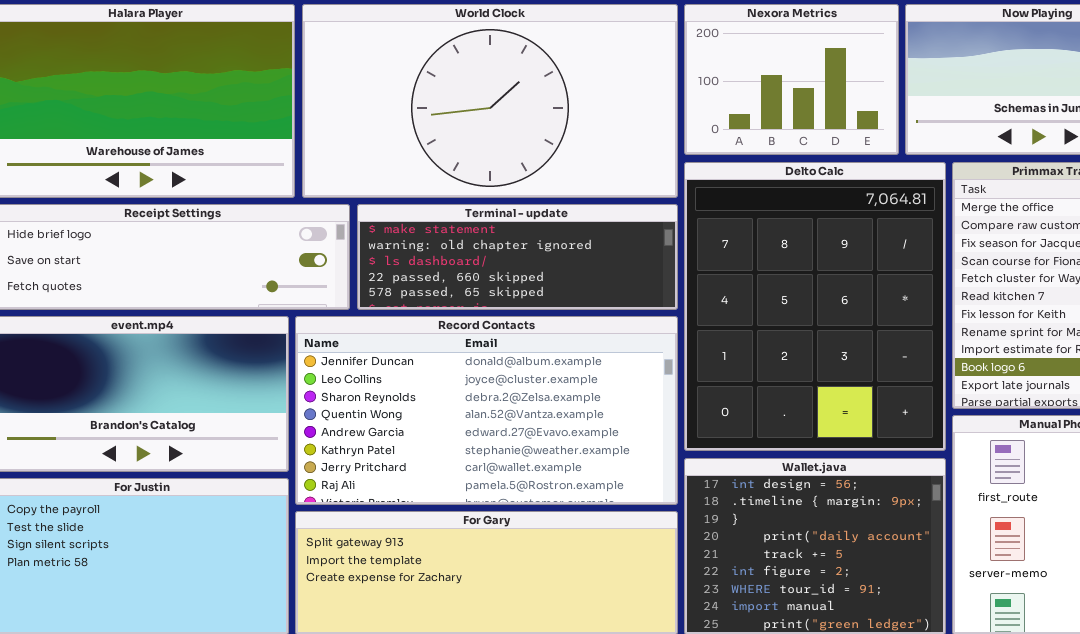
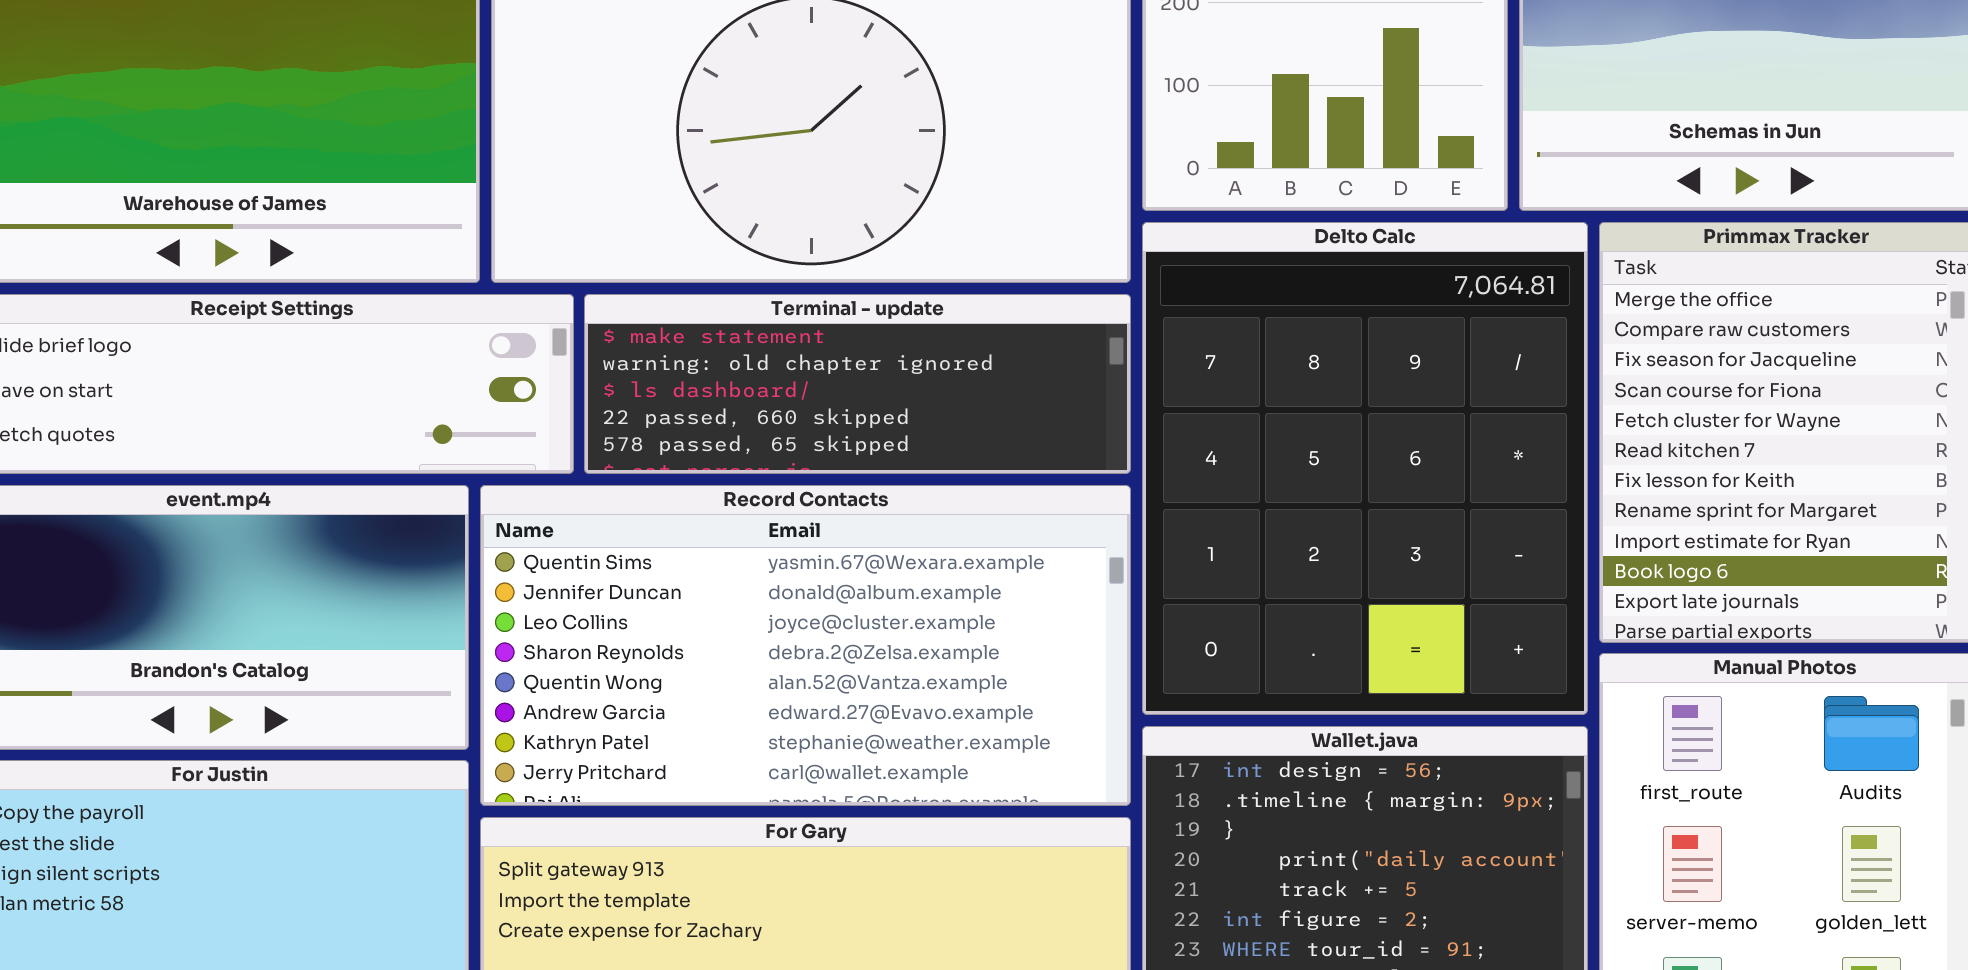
Record Contacts: [295,316,678,505] -> [480,485,1131,806], scrolled up 1 row

